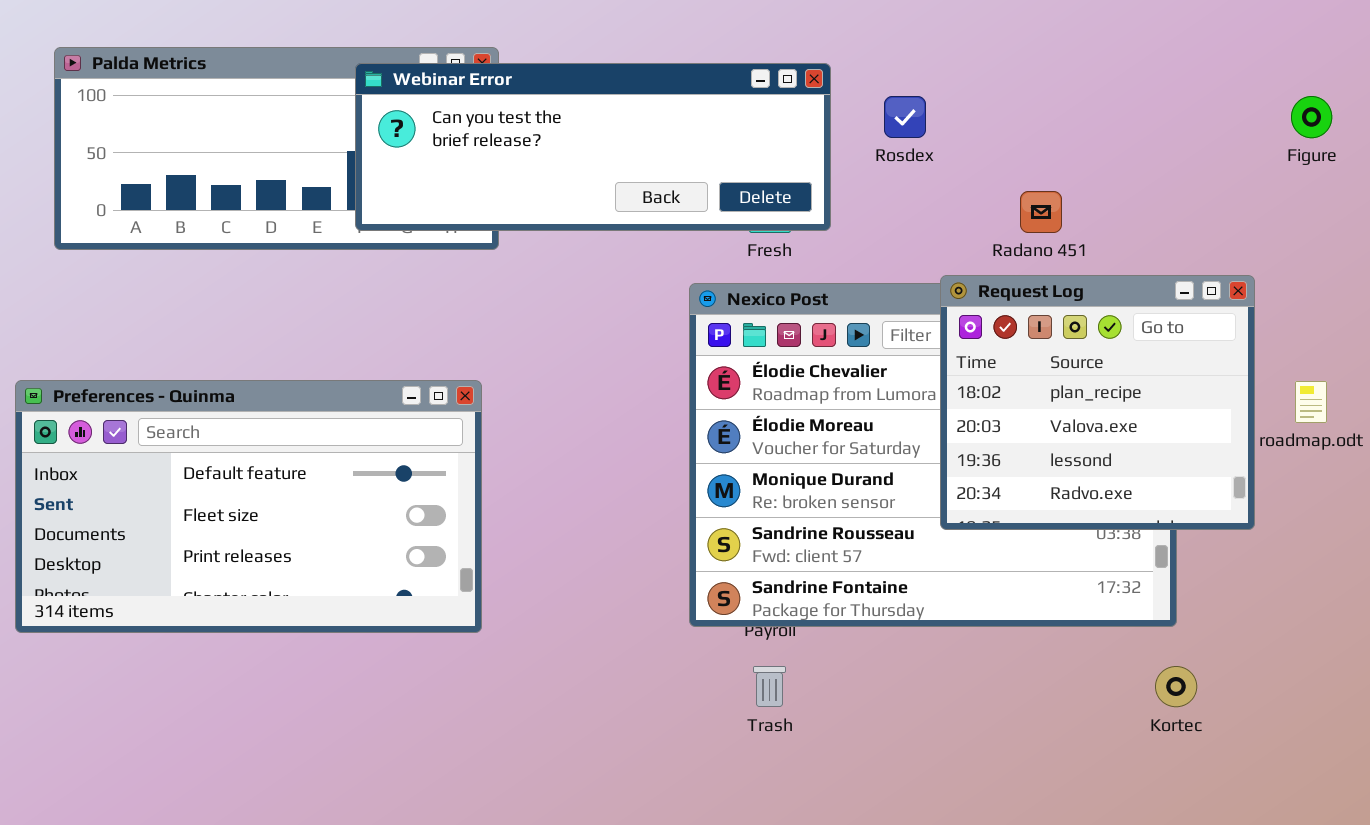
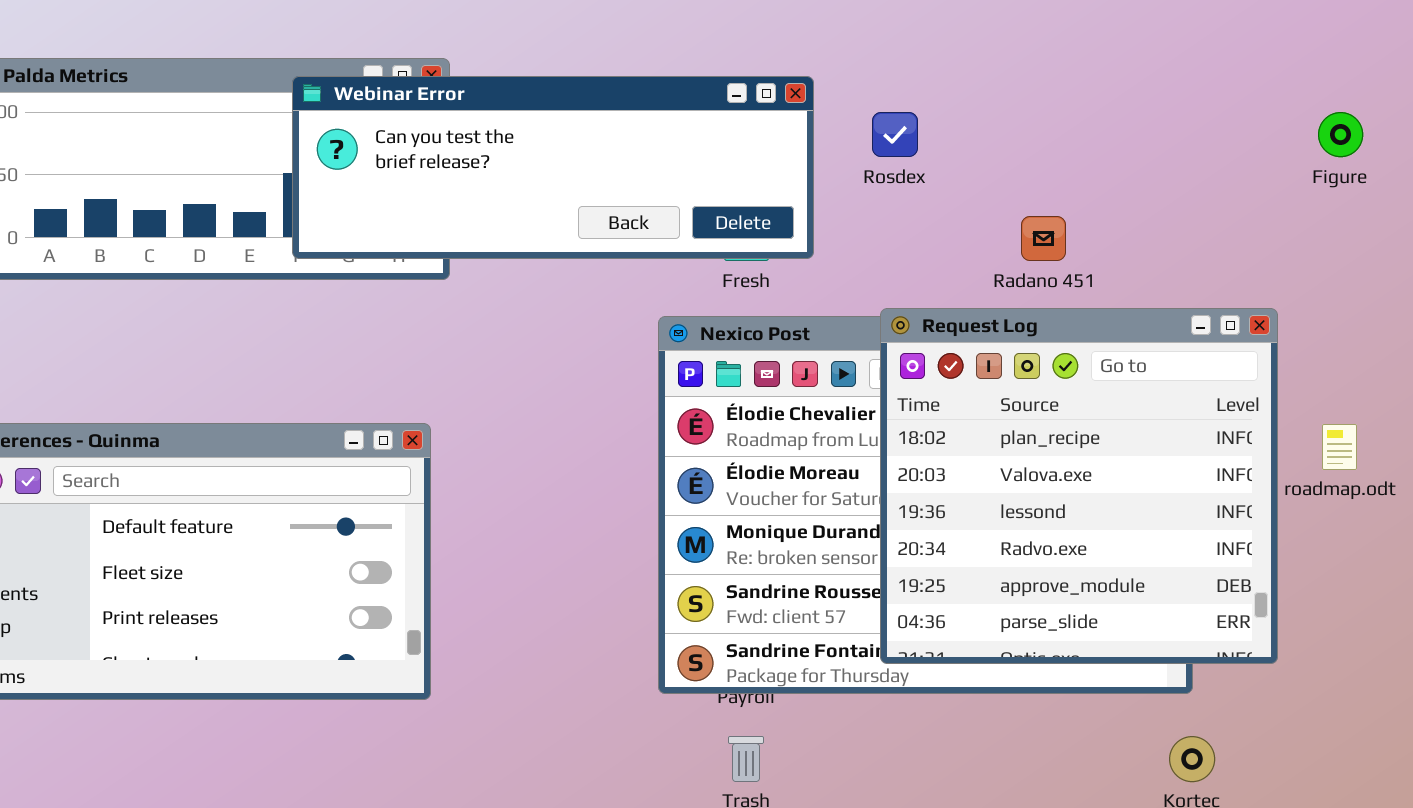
Request Log: [940,275,1255,530] -> [880,308,1278,664], resized

